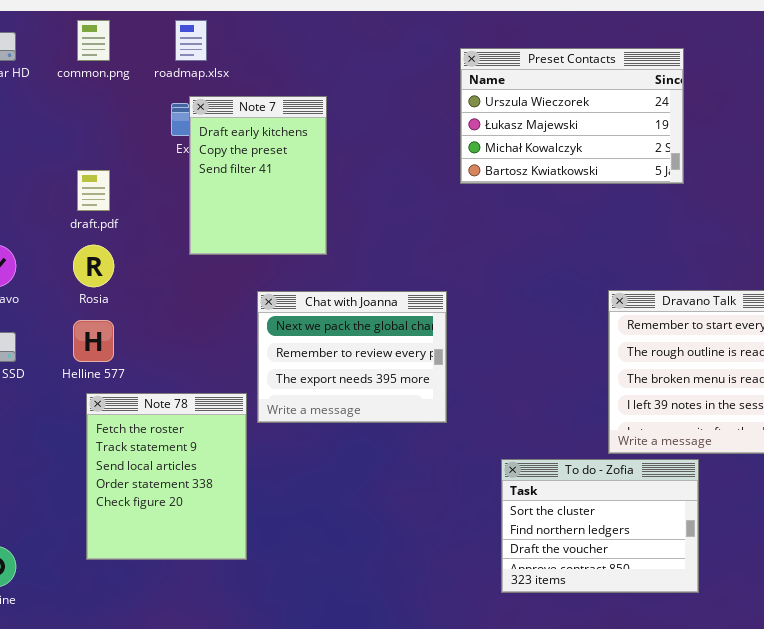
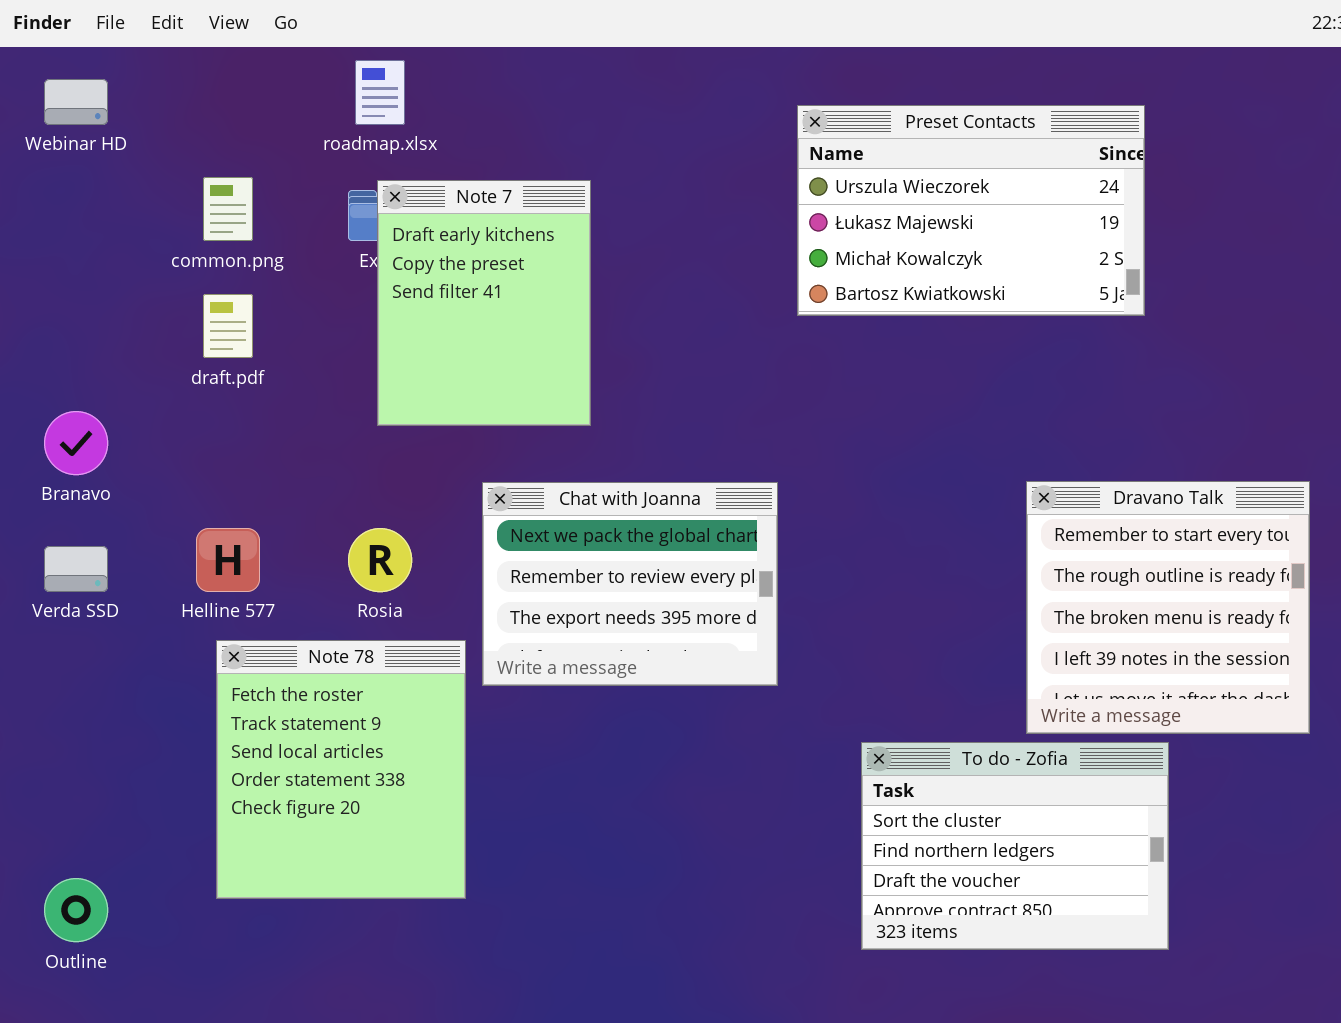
common.png: [77,20,110,61] -> [203,177,253,241], moved
Rosia: [73,245,114,287] -> [348,528,412,592], moved

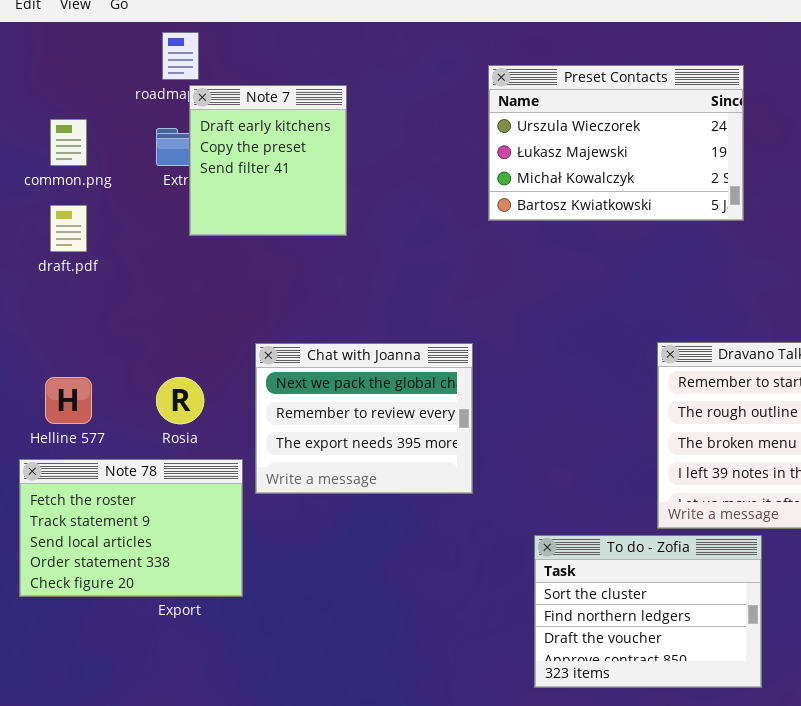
Note 7: [377,180,591,426] -> [189,85,347,236], moved, resized
Note 78: [216,640,466,899] -> [19,459,243,597], resized

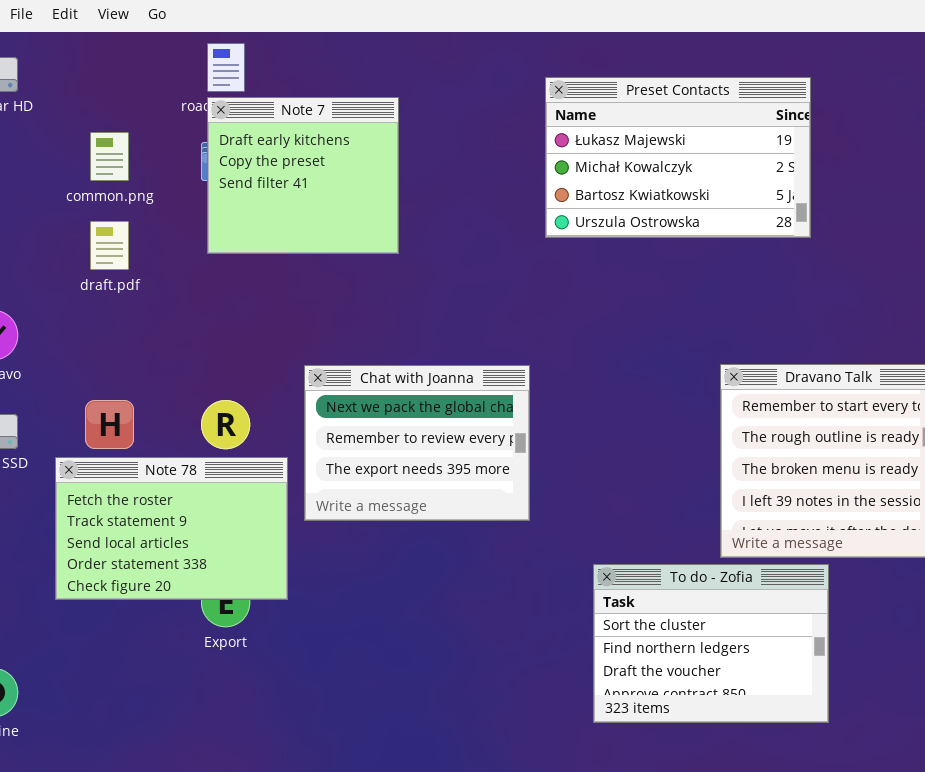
Preset Contacts: [488,65,744,221] -> [545,77,811,238], scrolled down 1 row
Note 7: [189,85,347,236] -> [207,97,399,254], resized
Note 78: [19,459,243,597] -> [55,457,288,600], moved

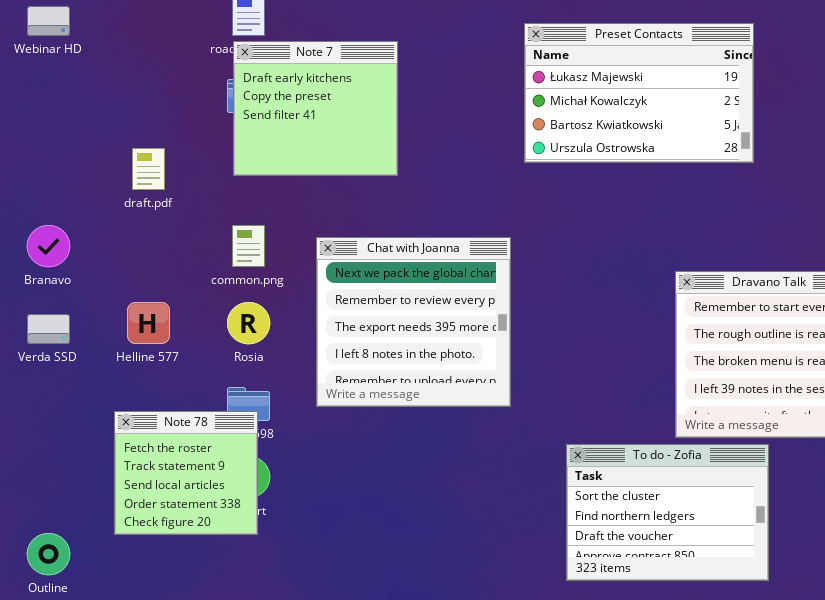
common.png: [90,132,129,181] -> [232,225,265,267], moved
Chat with Joanna: [304,365,530,521] -> [316,237,511,407], resized
Note 78: [55,457,288,600] -> [114,411,258,535], moved, resized

